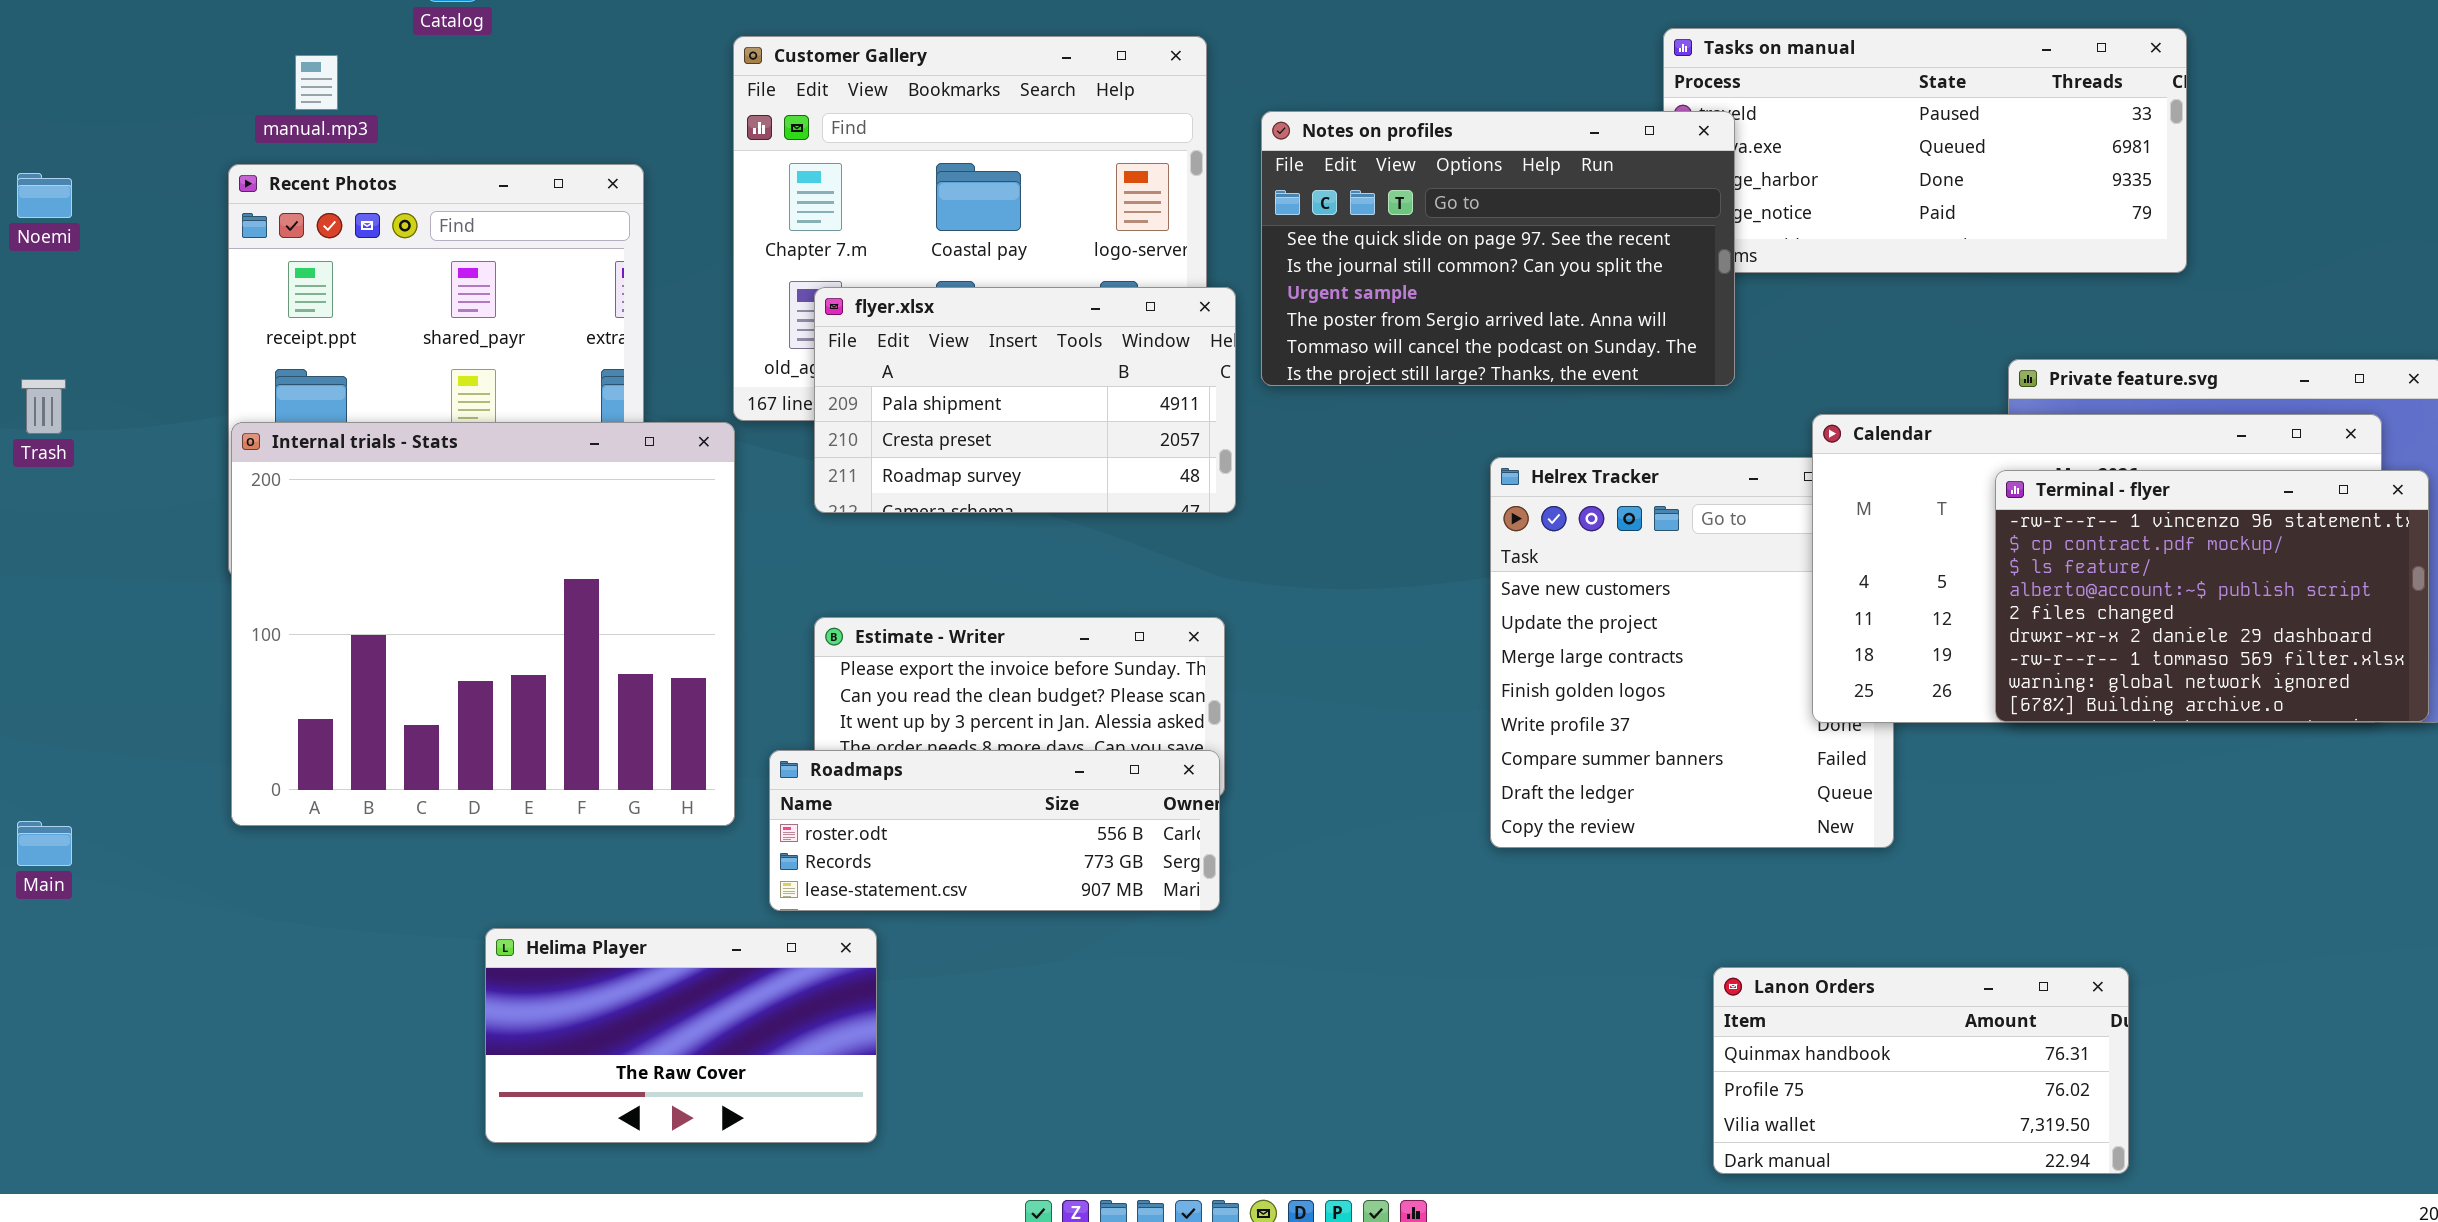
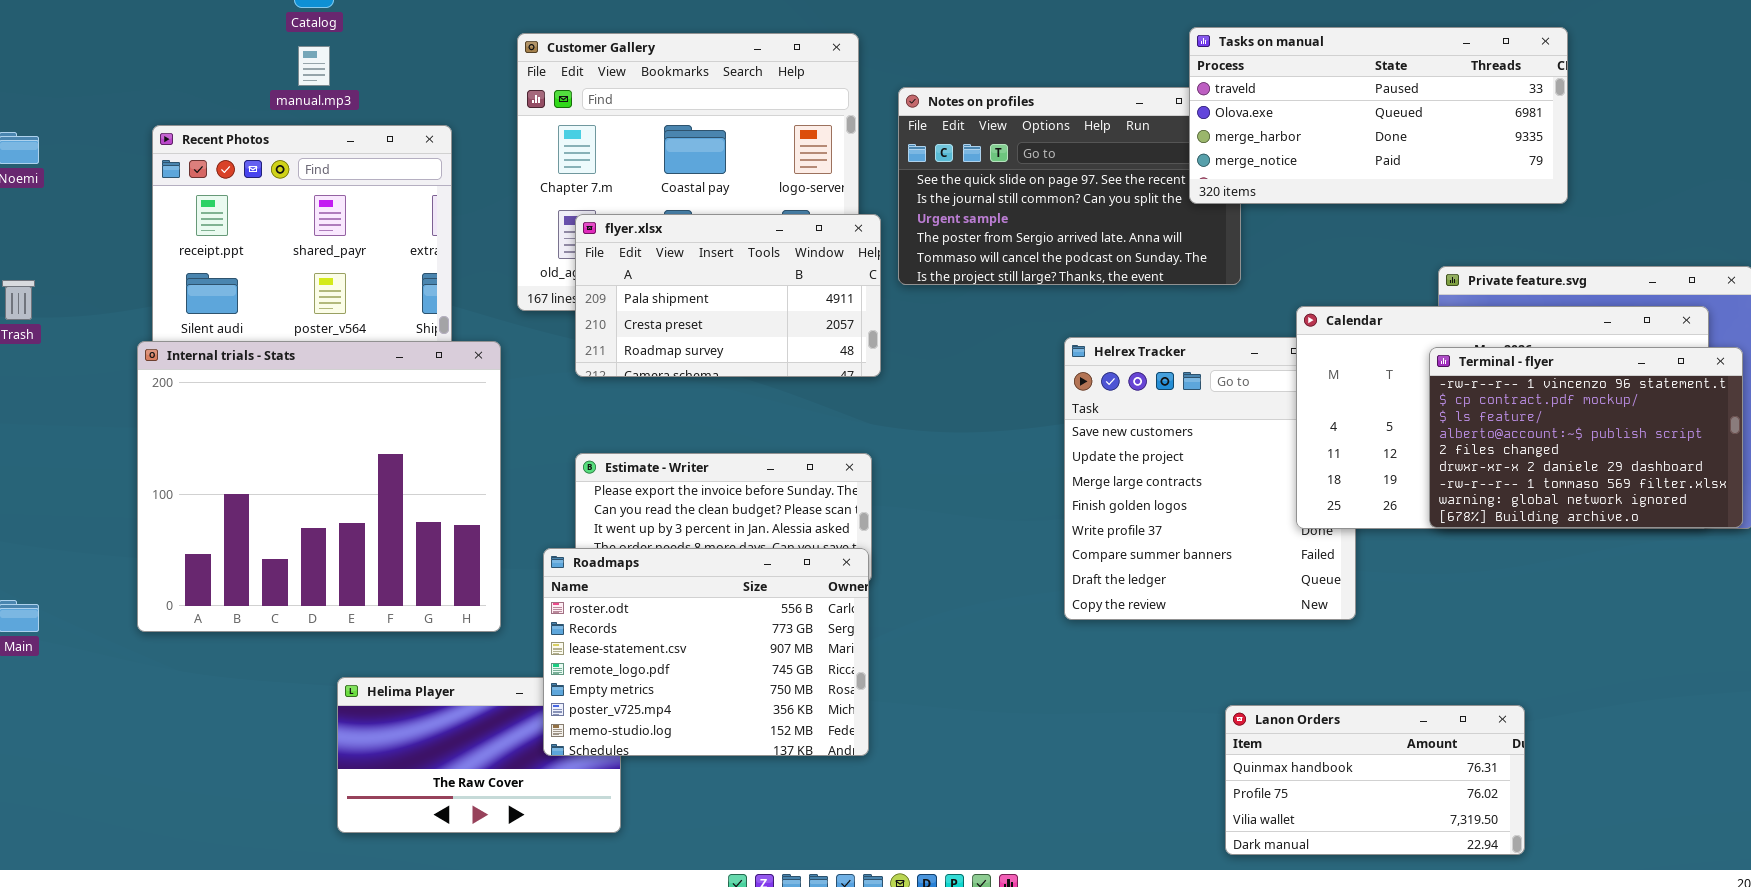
Tasks on manual: [1663,28,2187,273] -> [1189,27,1568,204], raised
manual.mp3: [295,55,338,110] -> [298,46,330,86], moved
Internal trials - Stats: [231,422,735,826] -> [137,341,501,632], moved
Roadmaps: [769,750,1220,911] -> [543,548,869,756], resized

